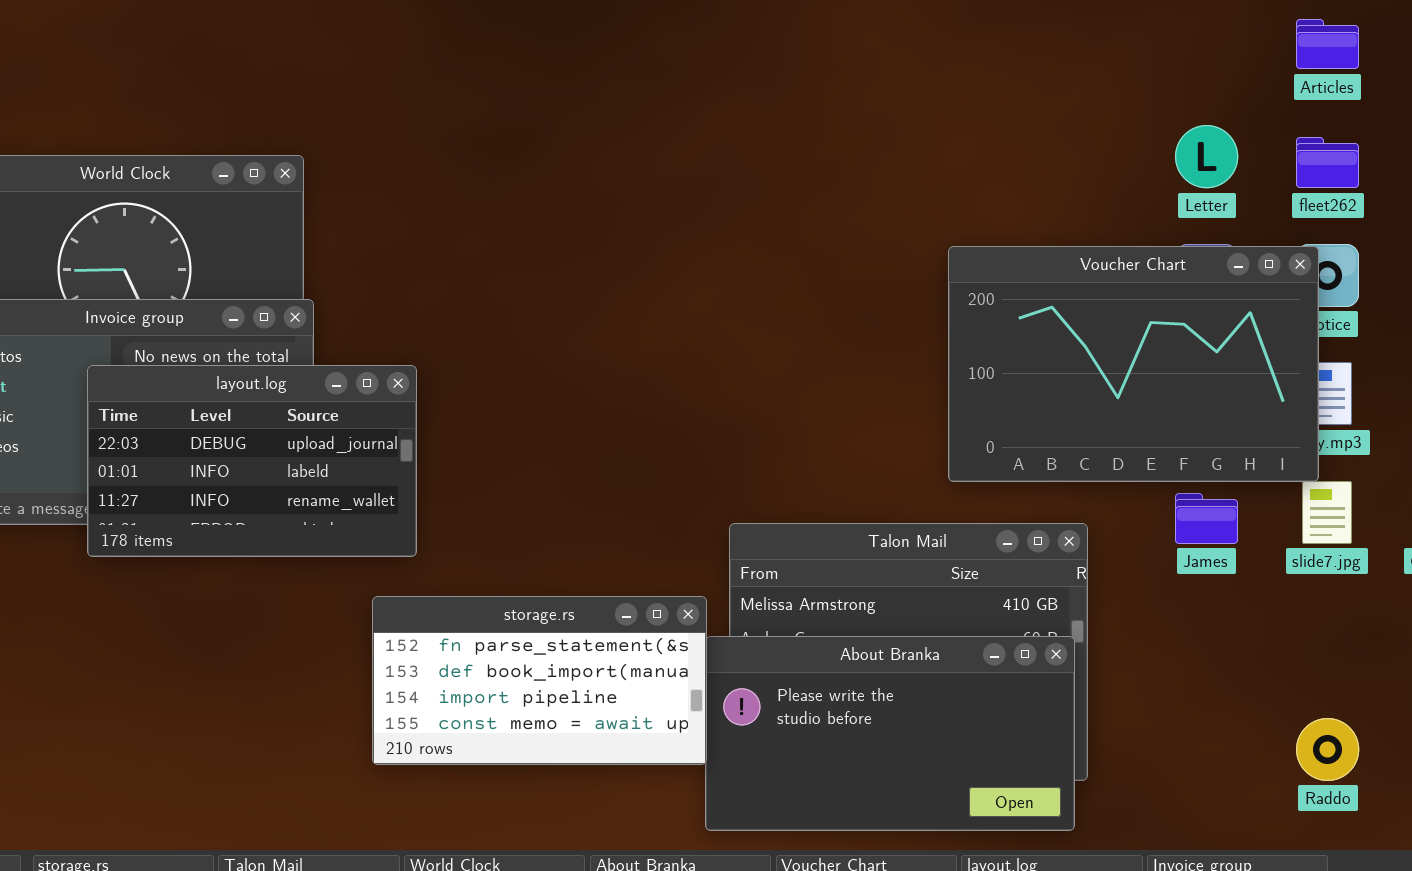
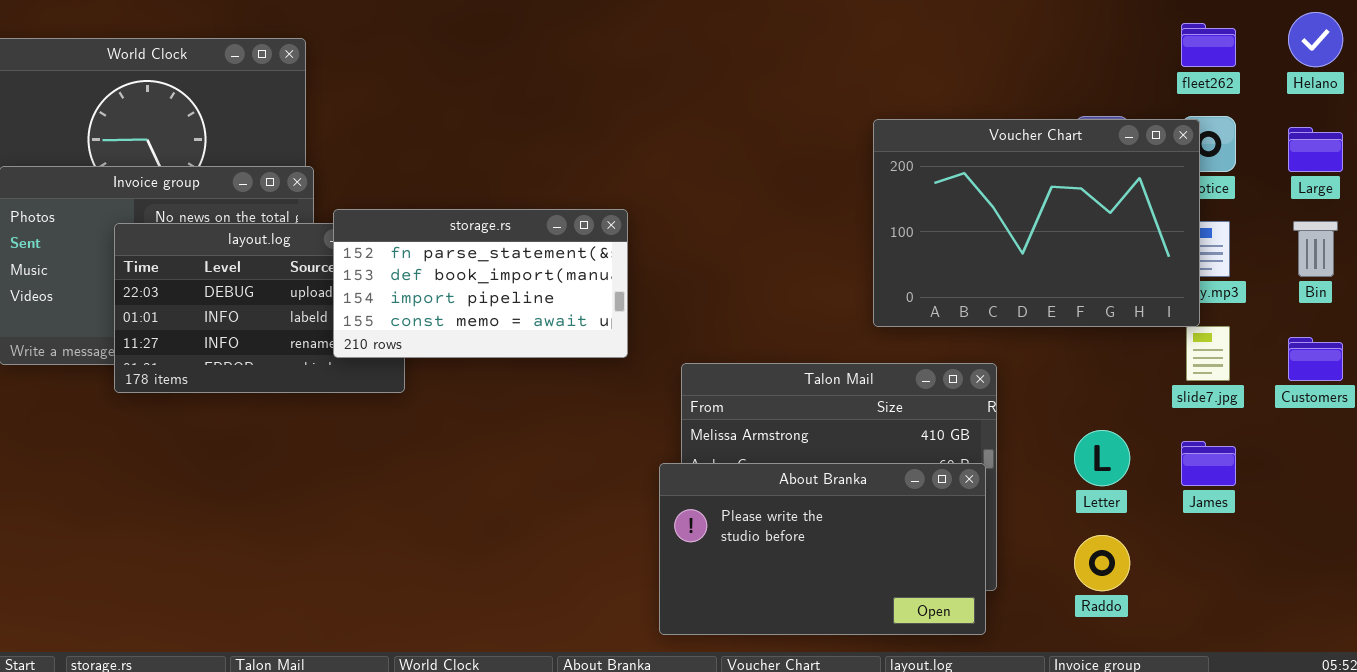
Letter: [1175,125,1238,188] -> [1074,430,1130,486], moved
James: [1175,493,1238,544] -> [1181,441,1236,486], moved
storage.rs: [372,596,707,765] -> [333,209,628,358], moved
Raddo: [1296,718,1359,781] -> [1074,535,1130,591], moved

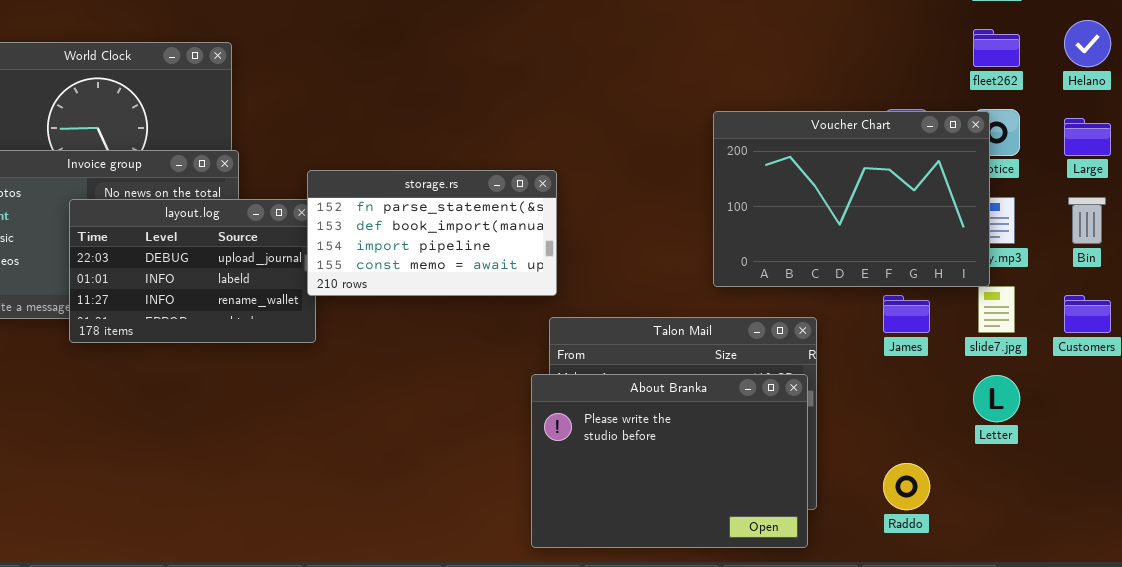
storage.rs: [333,209,628,358] -> [307,170,557,296], moved
Letter: [1074,430,1130,486] -> [973,375,1020,422], moved
James: [1181,441,1236,486] -> [883,295,930,333], moved
About Branka: [659,463,986,635] -> [531,374,808,548], resized

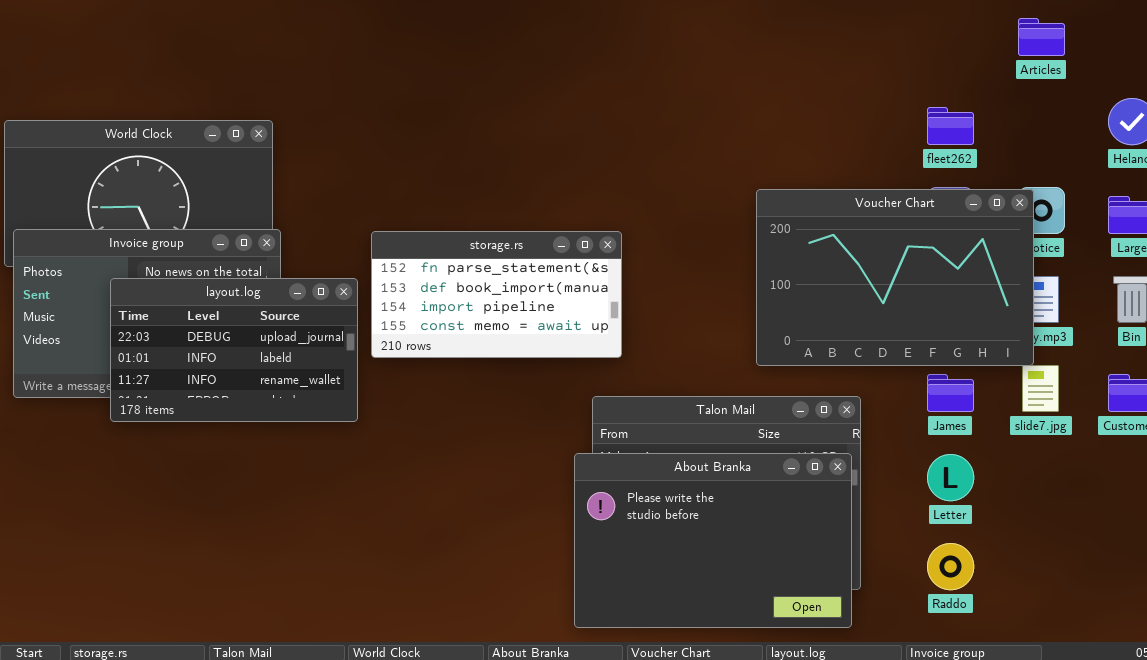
fleet262: [973,29,1020,67] -> [927,107,974,145], moved
storage.rs: [307,170,557,296] -> [371,231,622,358], moved
Letter: [973,375,1020,422] -> [927,454,974,501], moved

